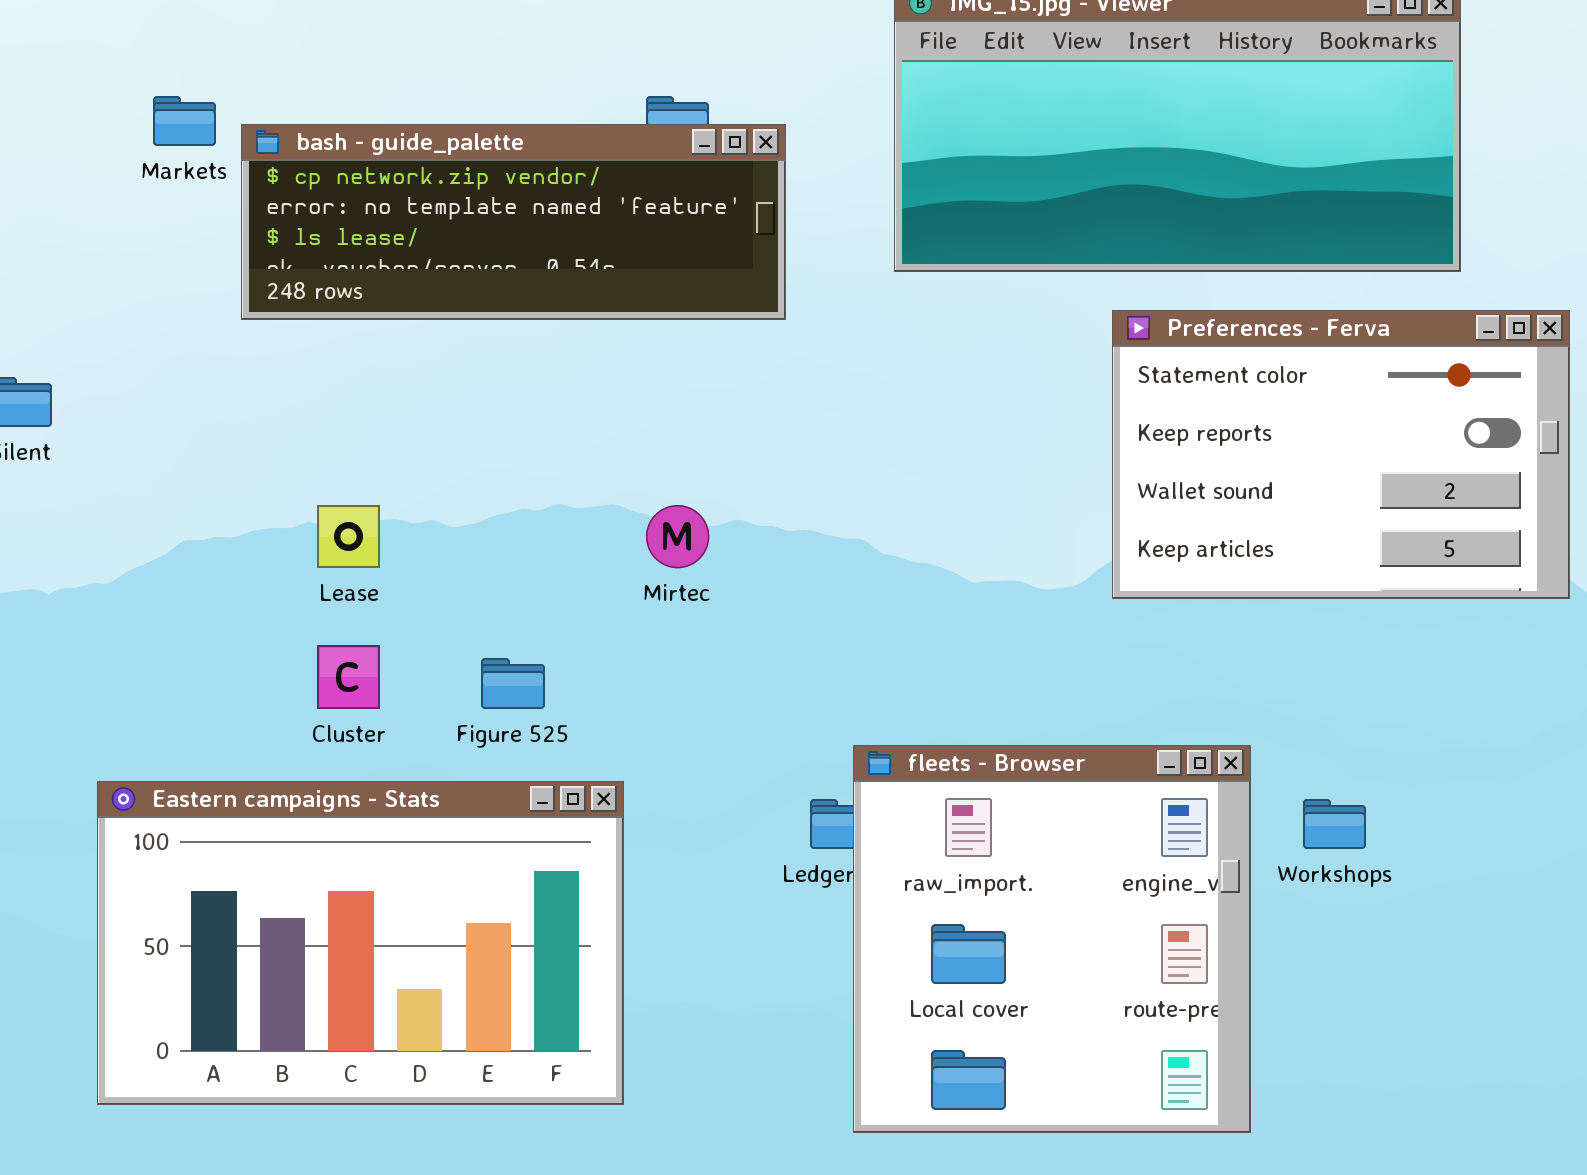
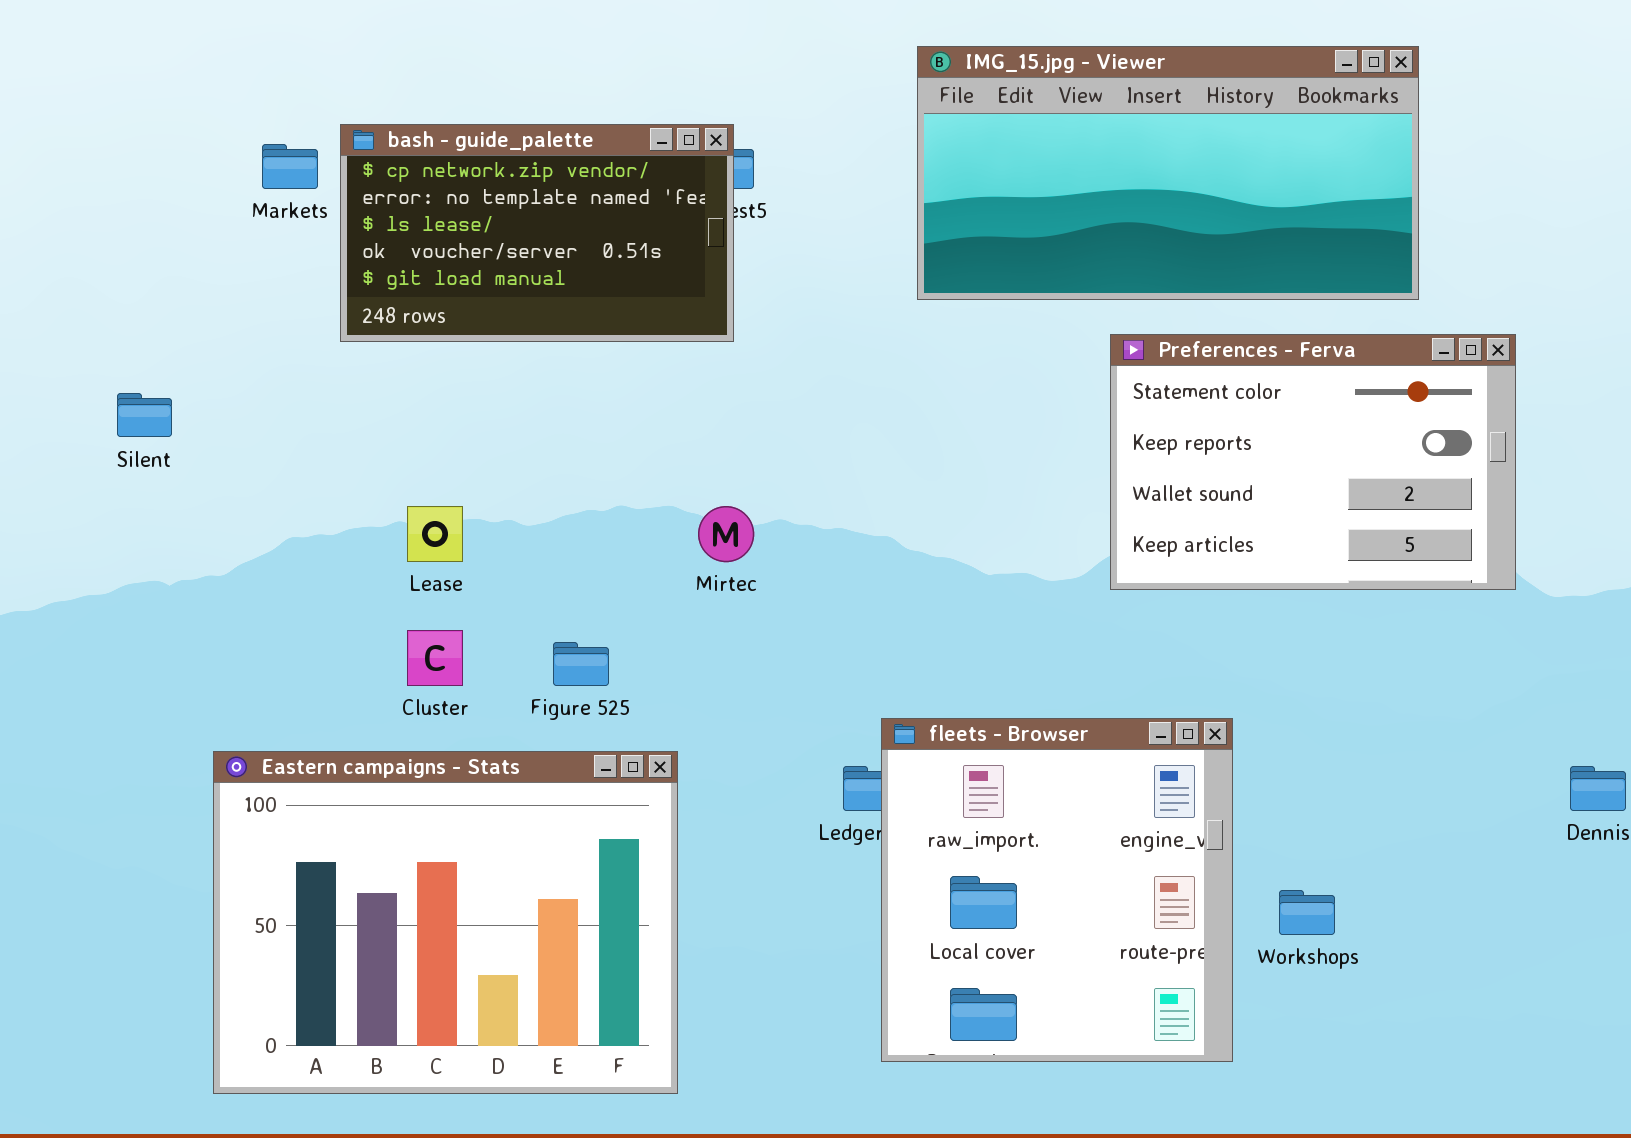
bash - guide_palette: [241,124,786,320] -> [340,124,734,342], resized
Eastern campaigns - Stats: [97,781,624,1105] -> [213,751,678,1094], resized
Workshops: [1303,799,1366,849] -> [1279,890,1335,935], moved

